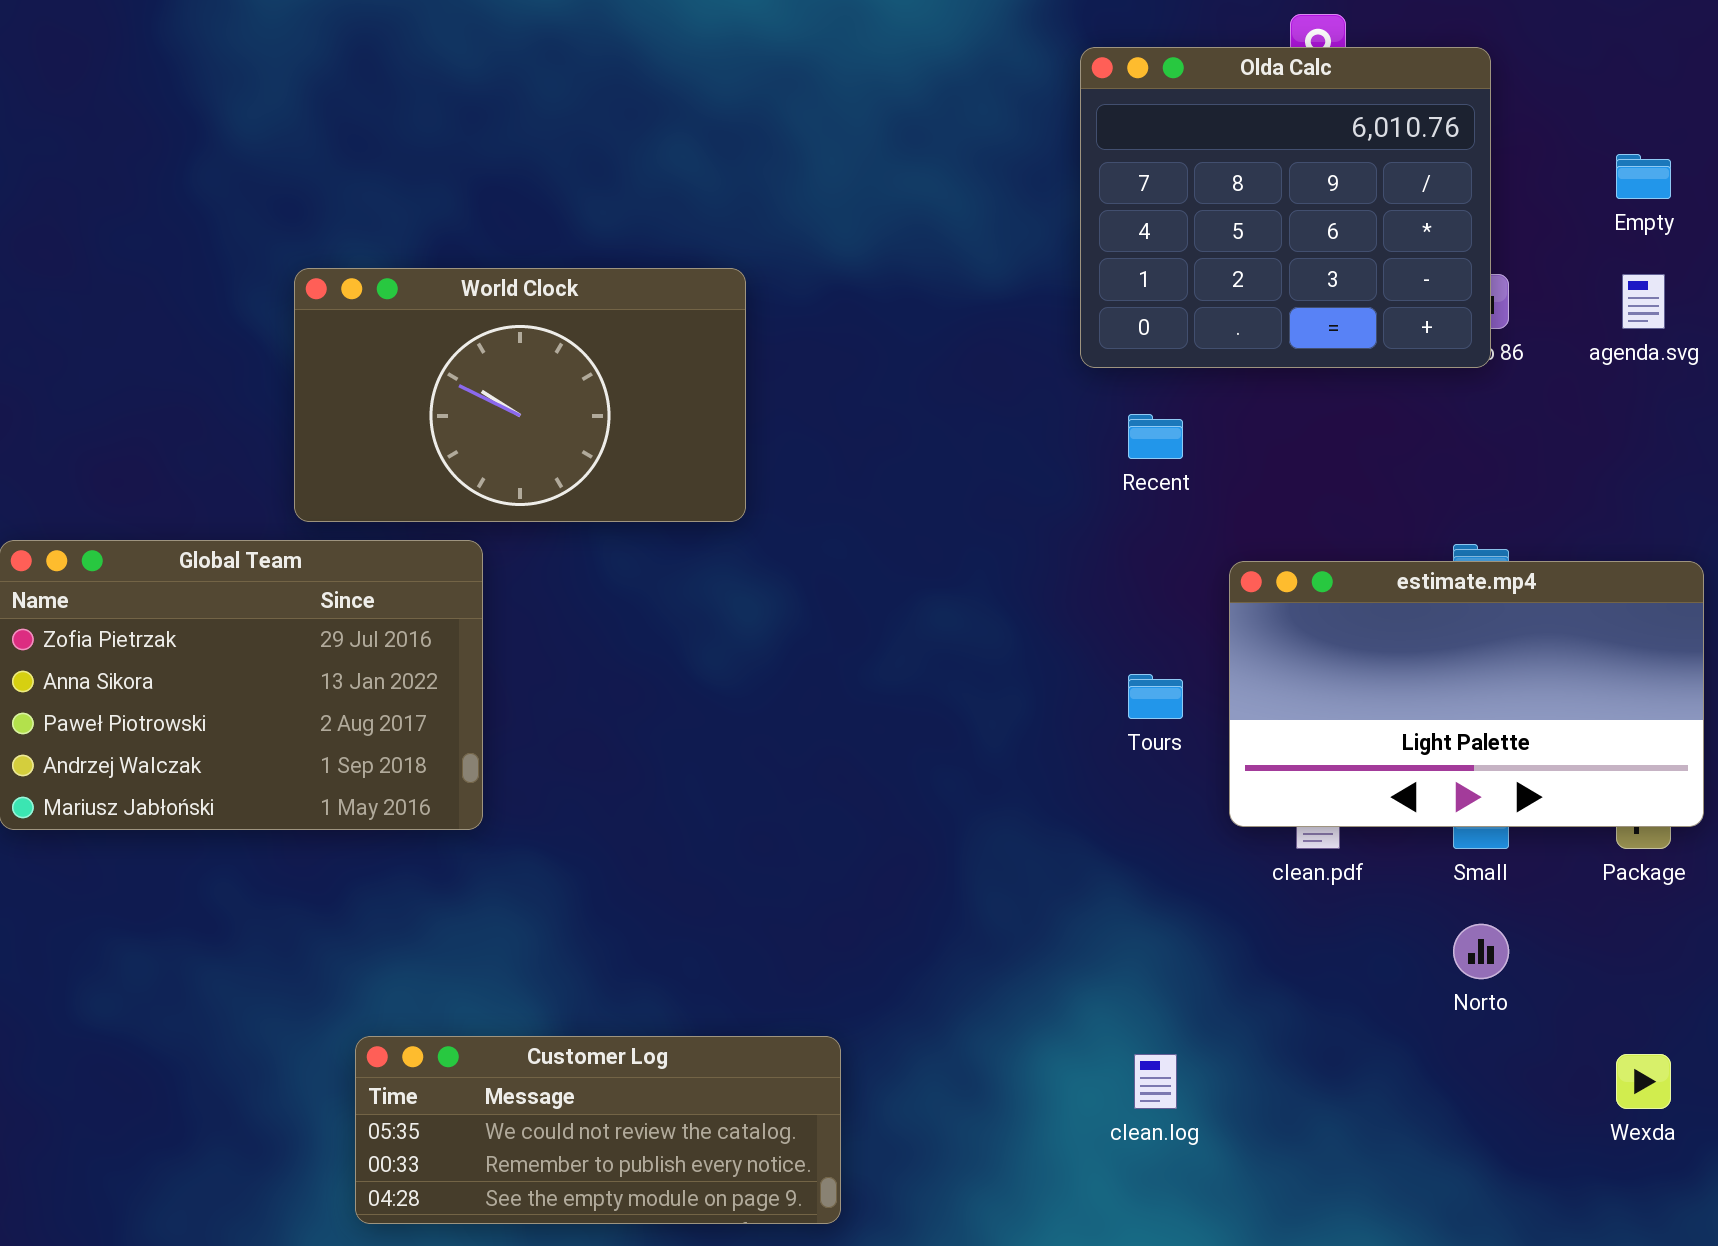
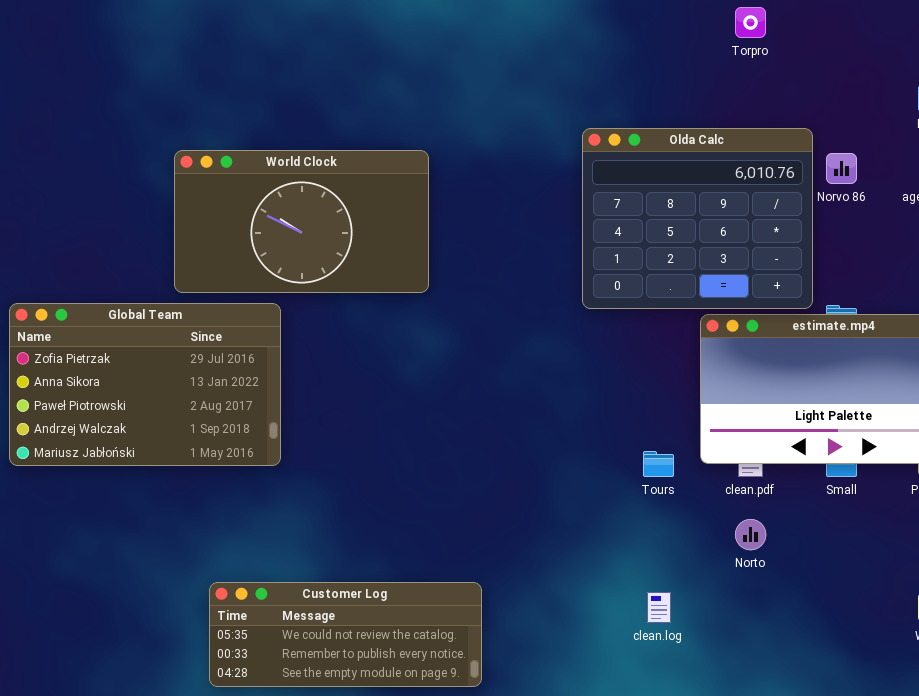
Olda Calc: [1080,47,1491,368] -> [582,128,813,309], moved
Tours: [1128,674,1183,719] -> [643,451,674,477], moved
Norto: [1453,924,1509,979] -> [735,519,766,550], moved

